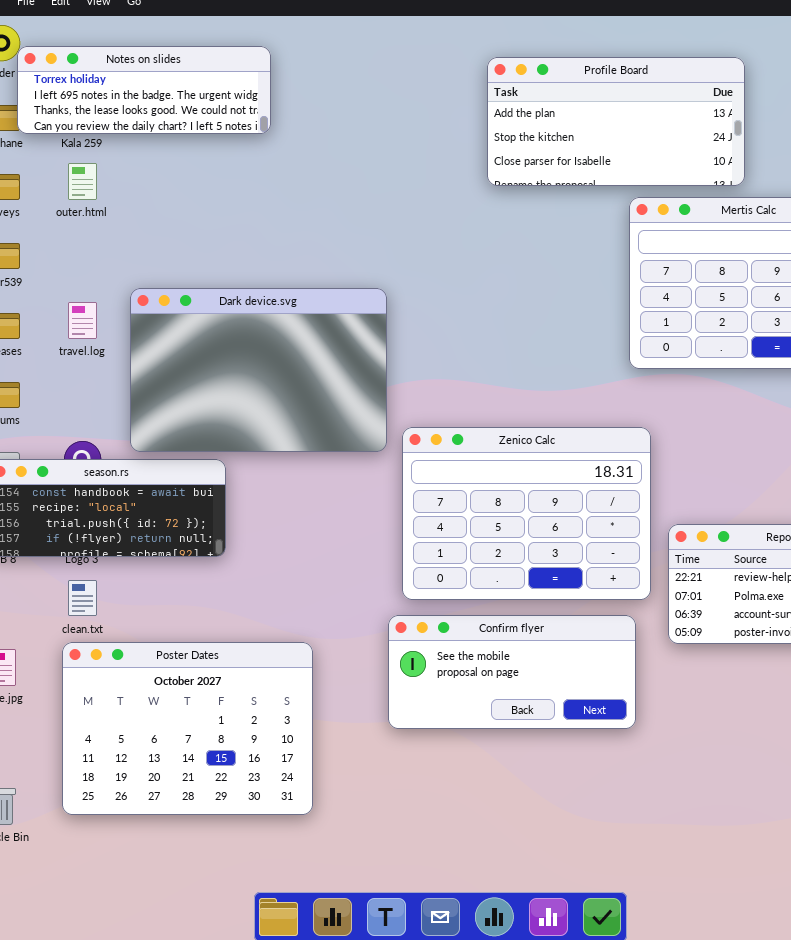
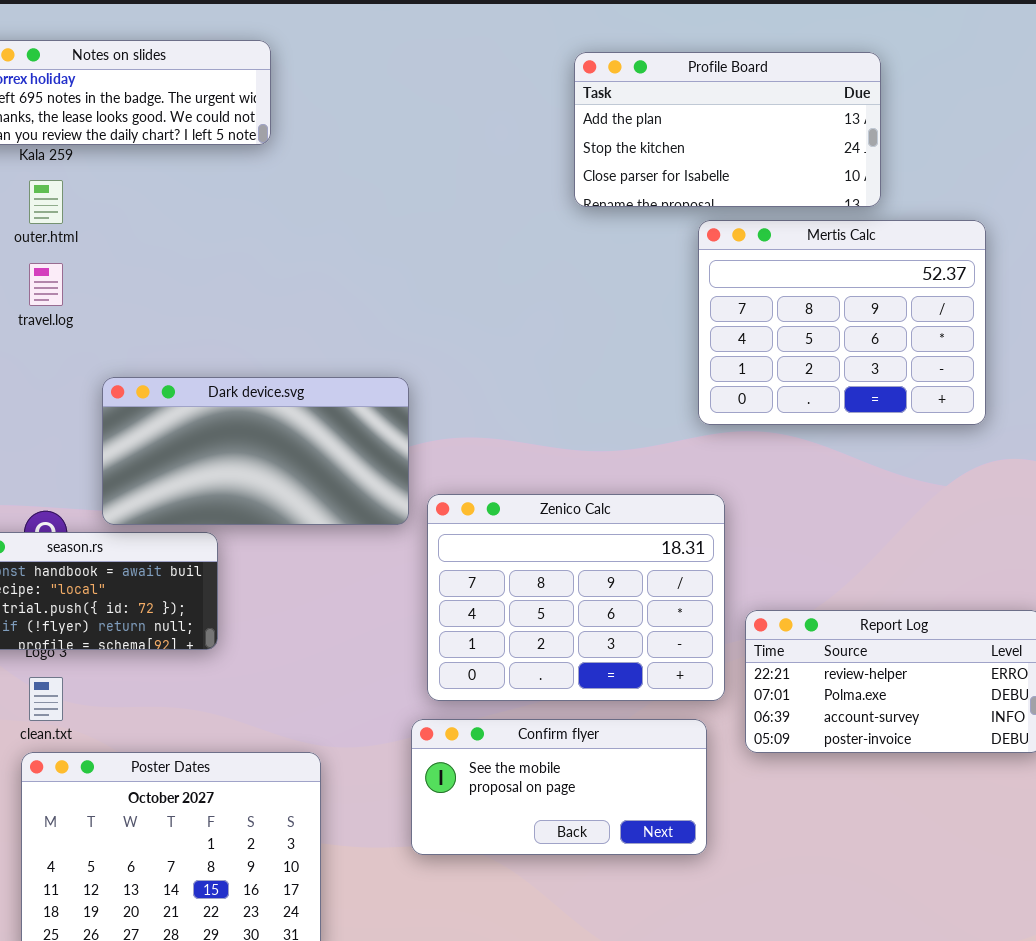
Profile Board: [487,57,745,186] -> [574,52,881,207], moved
Dark device.svg: [130,288,387,452] -> [102,377,409,525], resized
travel.log: [68,302,97,339] -> [29,263,63,306], moved

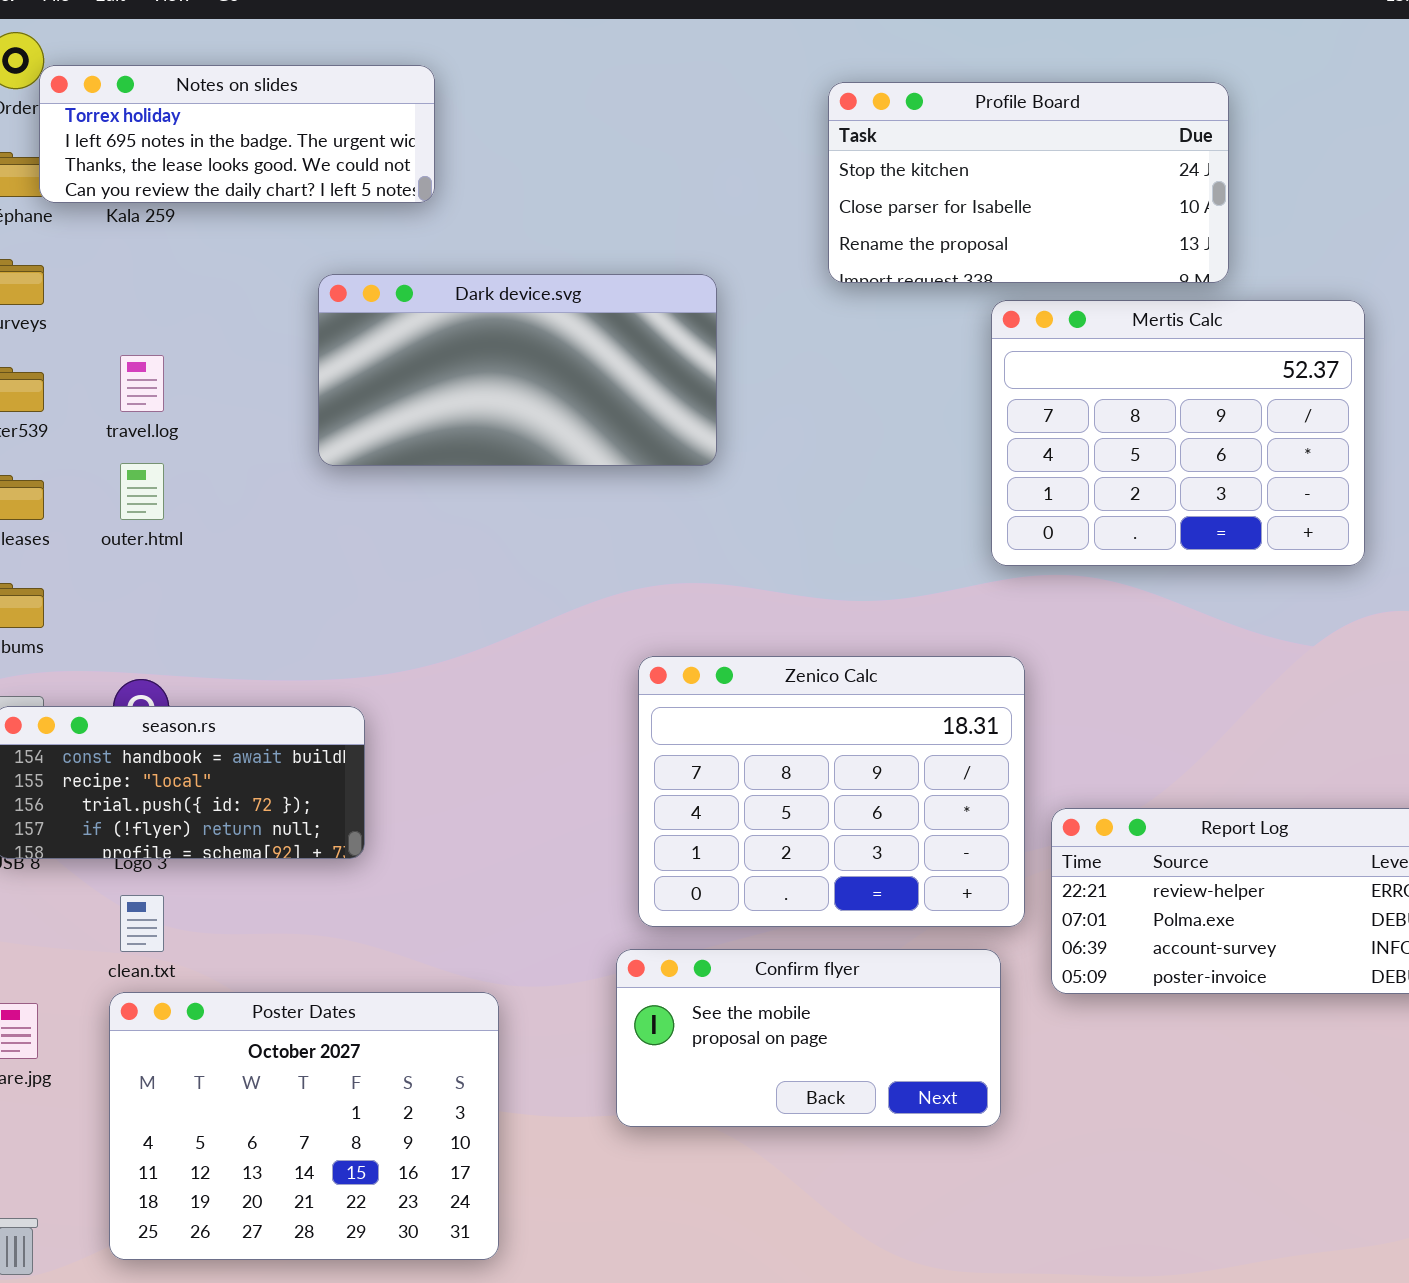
Profile Board: [574,52,881,207] -> [828,82,1229,283], scrolled down 1 row
outer.html: [29,180,63,224] -> [120,463,164,520], moved
Dark device.svg: [102,377,409,525] -> [318,274,717,466], moved

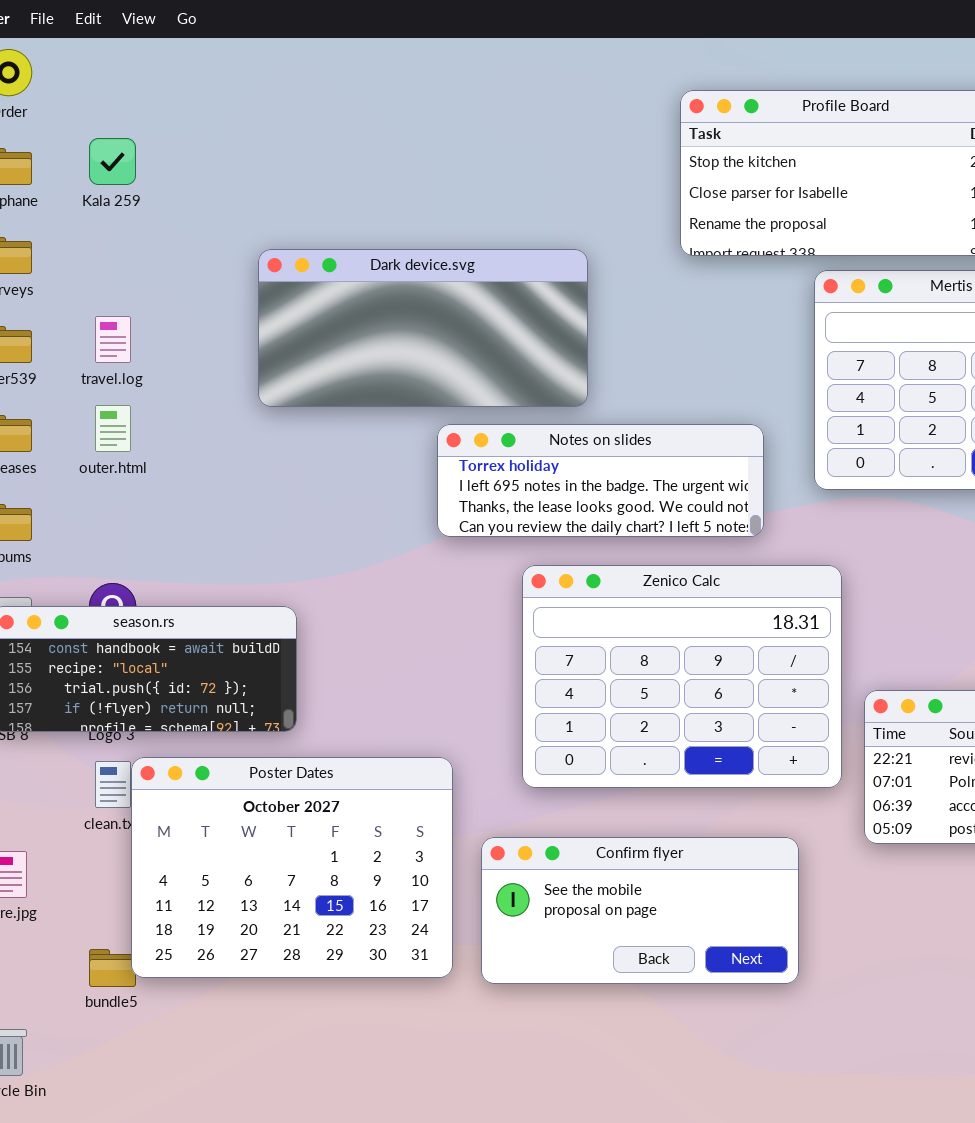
Notes on slides: [39,65,435,203] -> [437,424,764,537], moved
Confirm flyer: [616,949,1001,1127] -> [481,837,799,984], moved
Poster Dates: [109,992,499,1260] -> [131,757,453,978], moved

